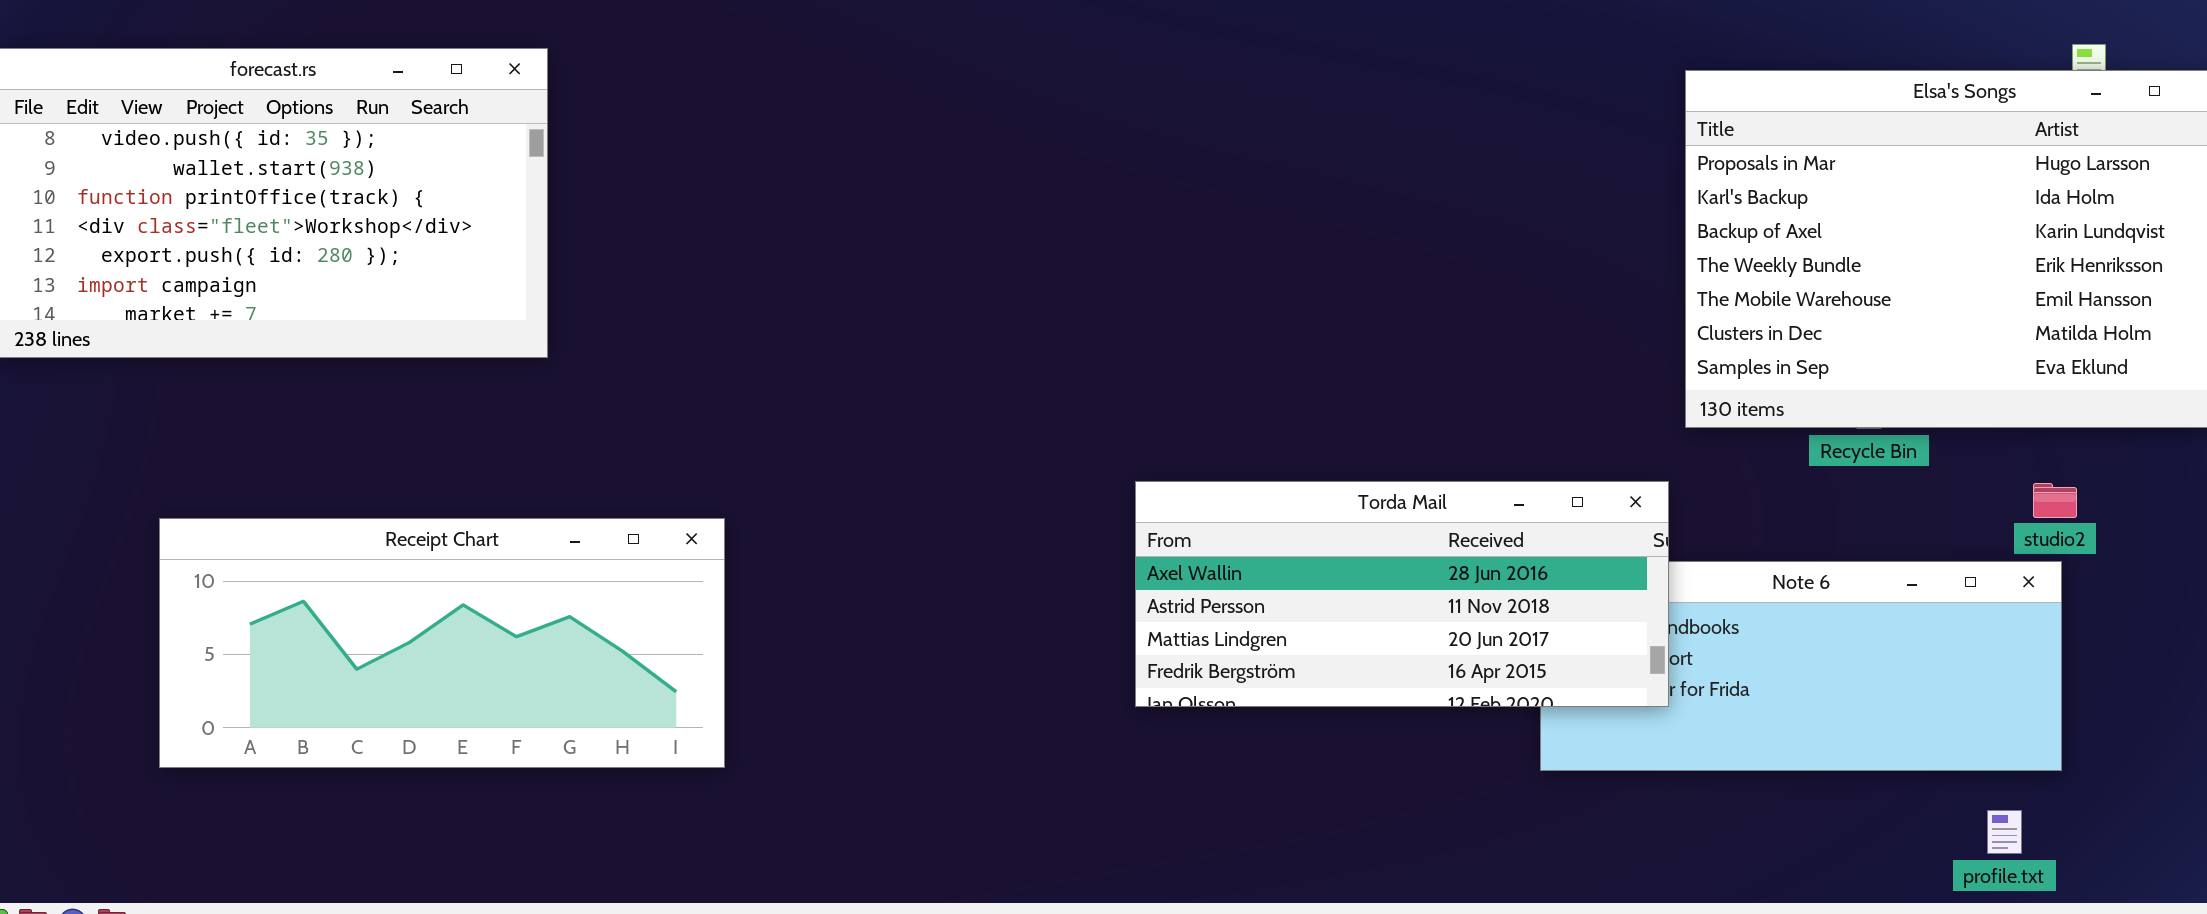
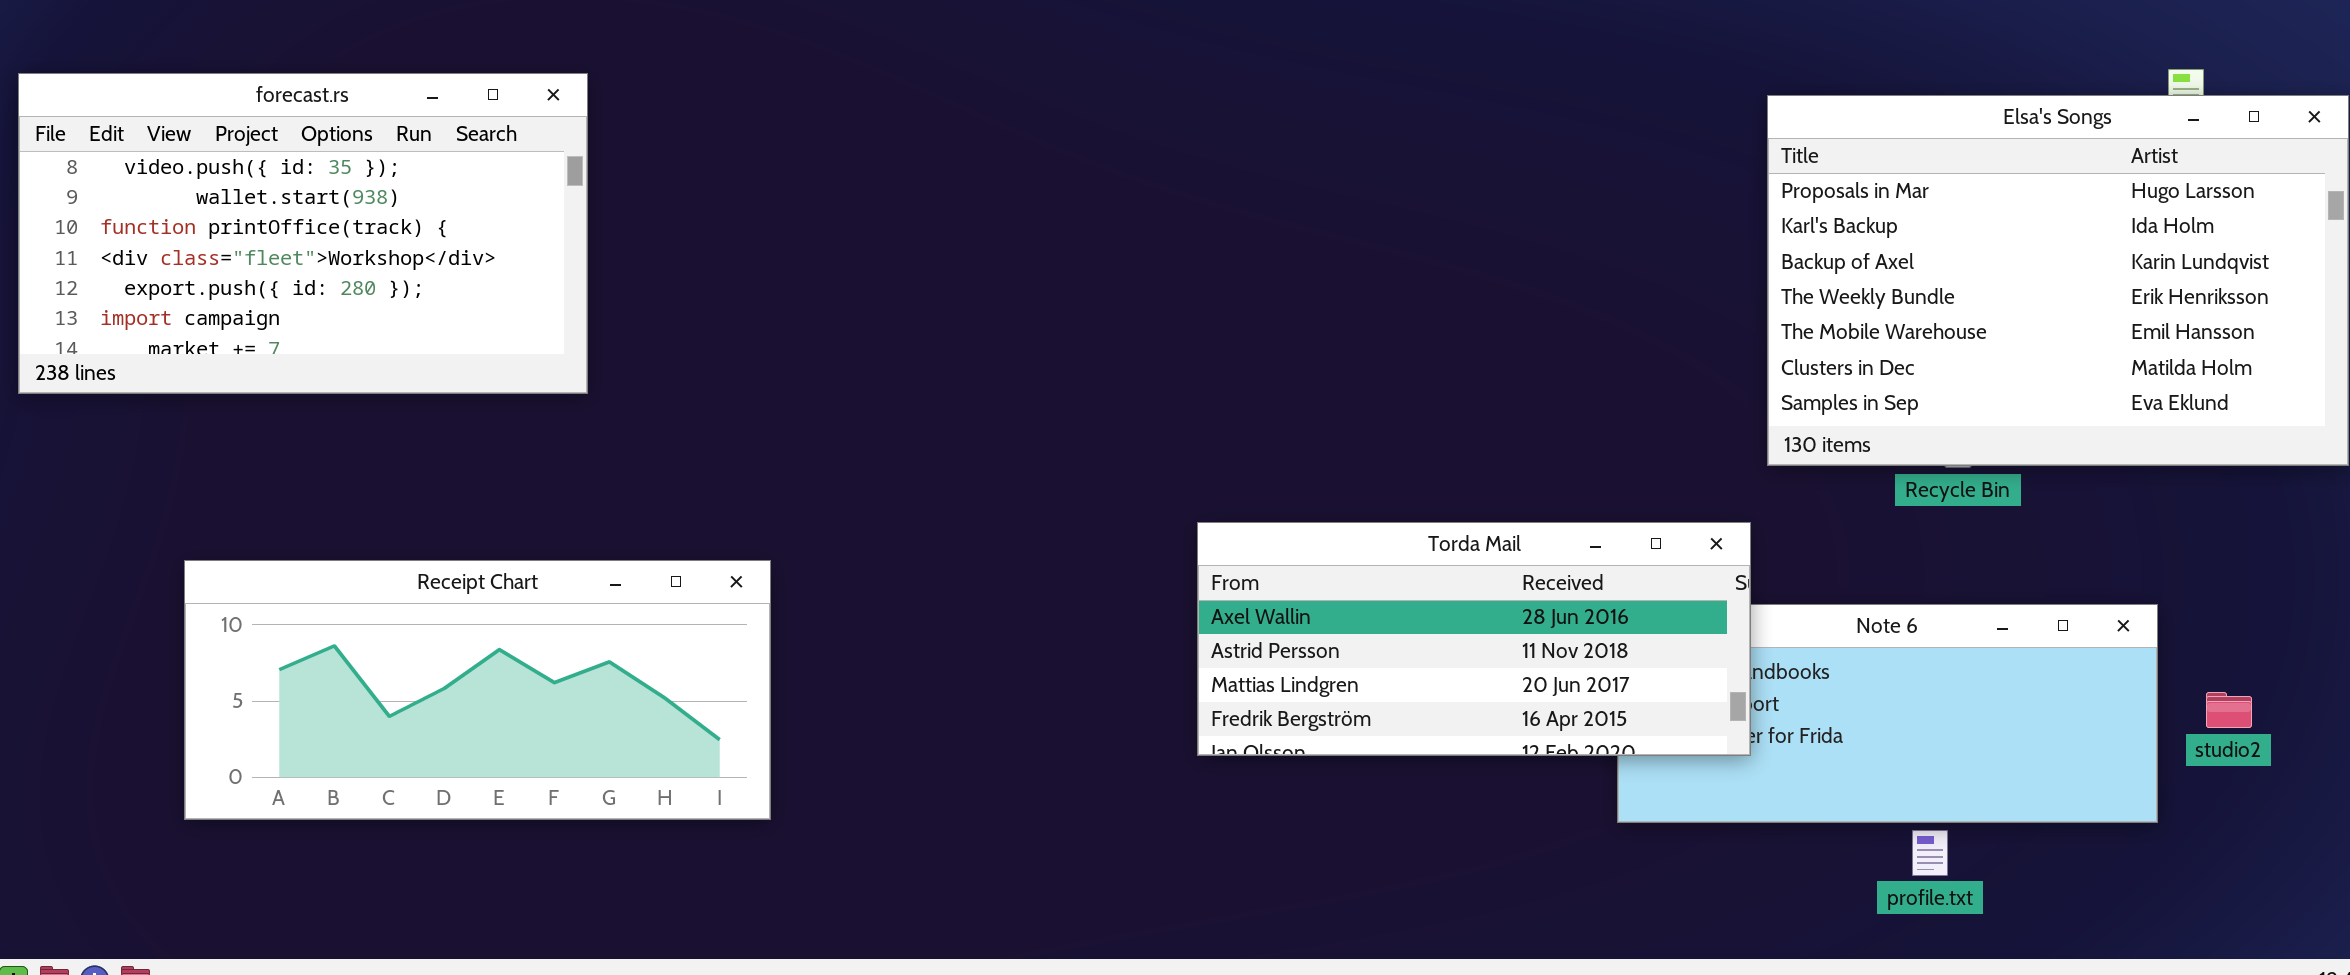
studio2: [2033,483,2077,518] -> [2206,692,2252,728], moved
profile.txt: [1987,810,2022,854] -> [1912,830,1948,876], moved

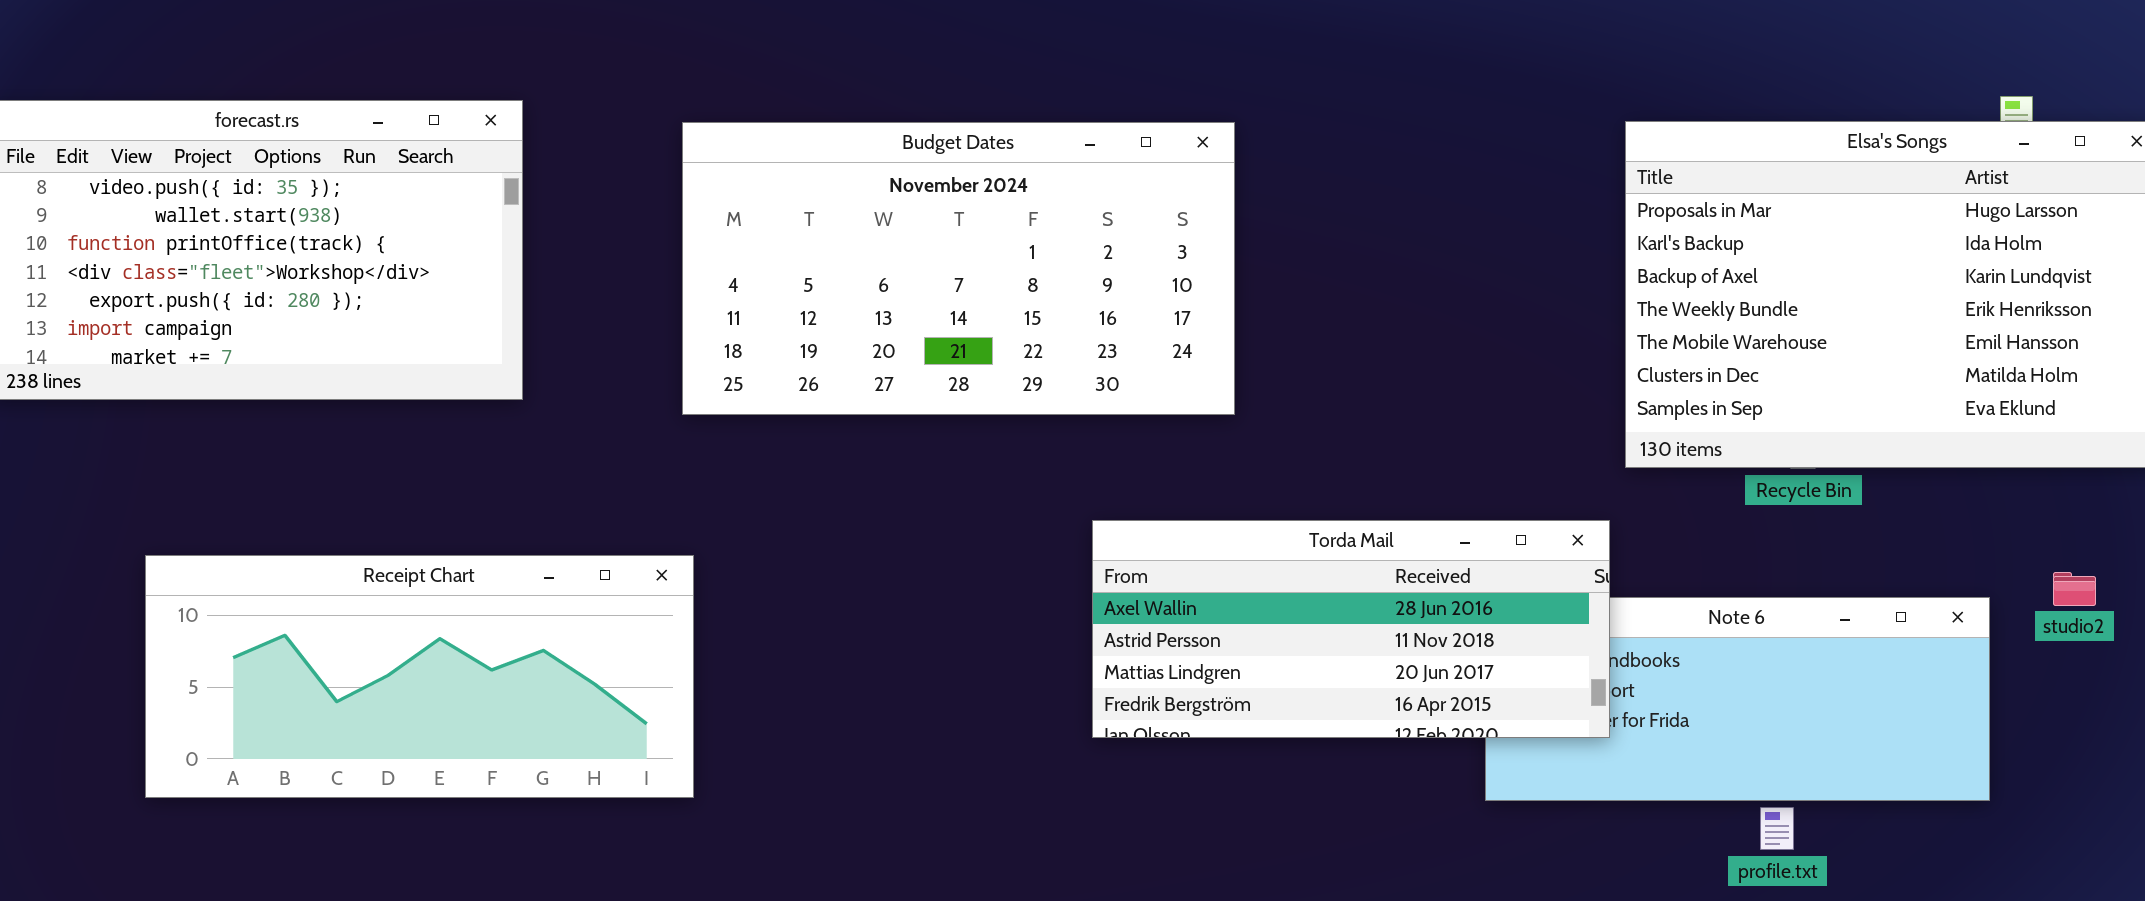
Budget Dates: none -> [682,122,1235,415], opened
studio2: [2206,692,2252,728] -> [2053,572,2096,606], moved

